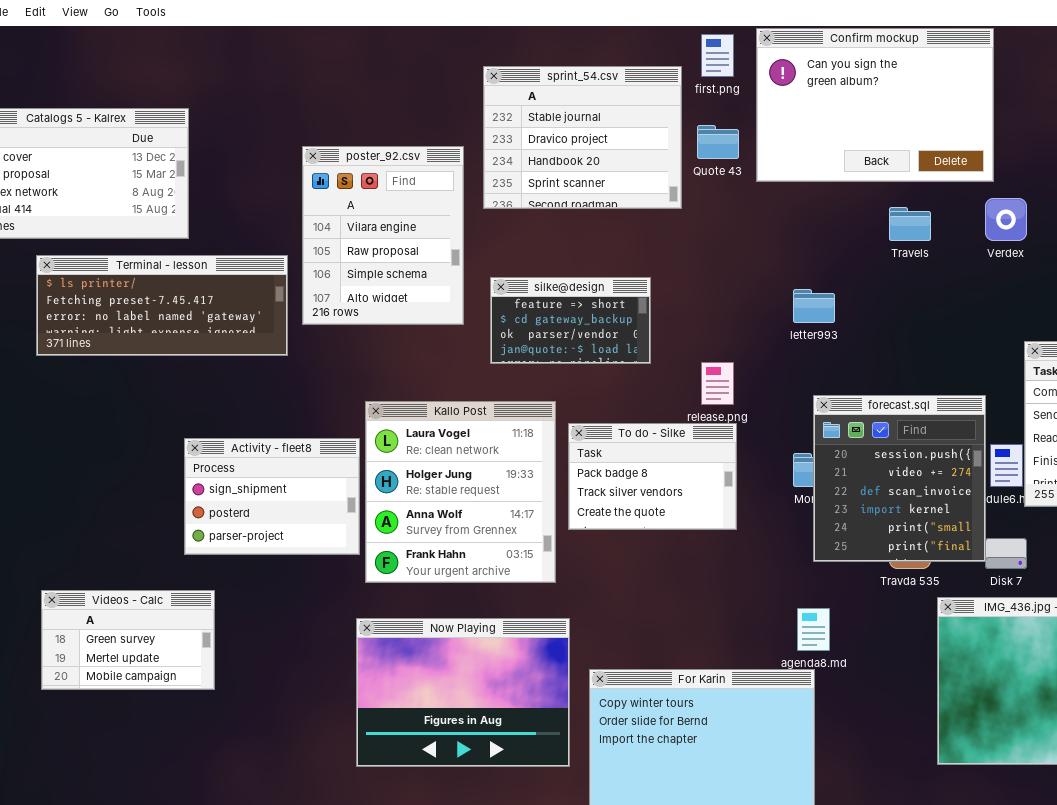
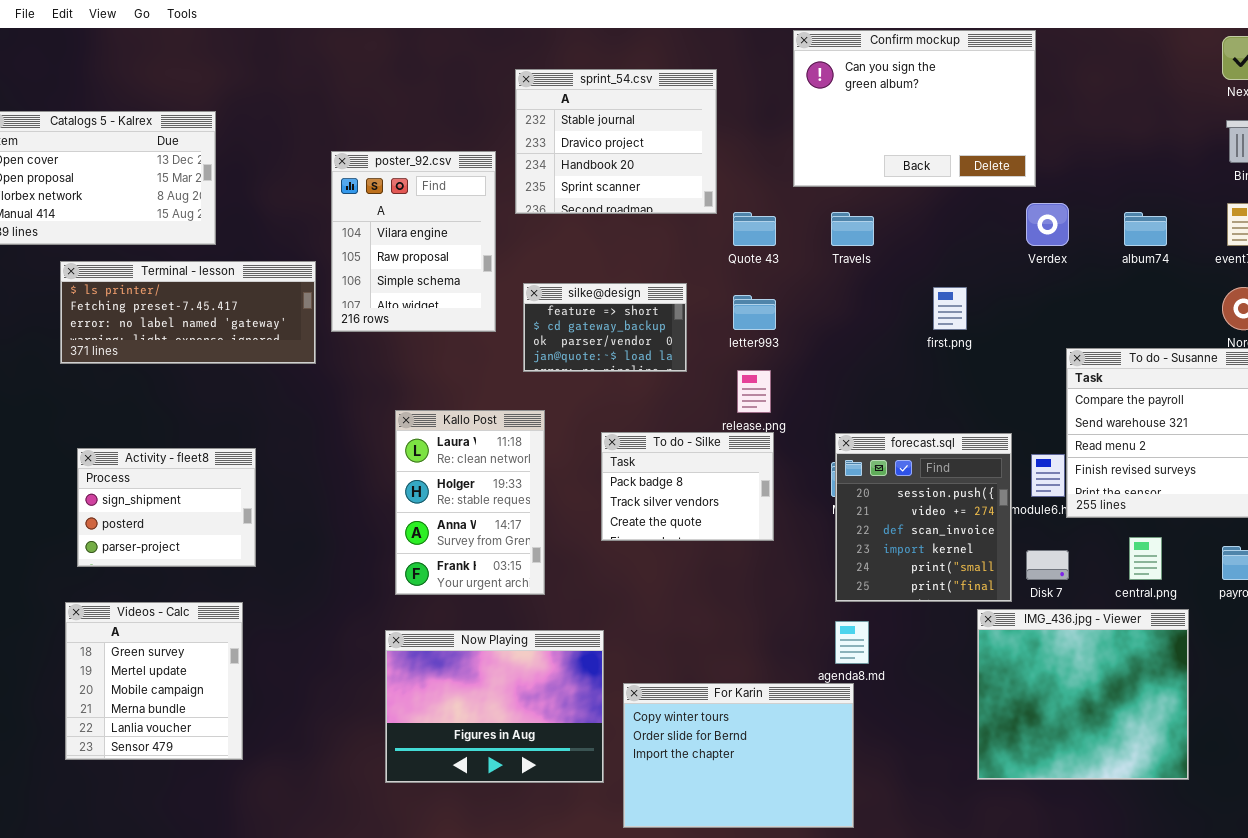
first.png: [701,34,734,77] -> [933,287,967,330], moved
Quote 43: [697,125,739,159] -> [733,212,776,246], moved
Travels: [889,207,931,241] -> [831,212,874,246], moved
letter993: [793,289,835,323] -> [733,295,776,330], moved
forecast.sql: [813,395,986,562] -> [835,433,1012,602], moved
Kallo Post: [365,401,556,583] -> [395,410,545,595], resized
Activity - fleet8: [184,438,360,555] -> [77,448,256,567], moved
Videos - Calc: [41,590,215,690] -> [65,602,243,760], resized

